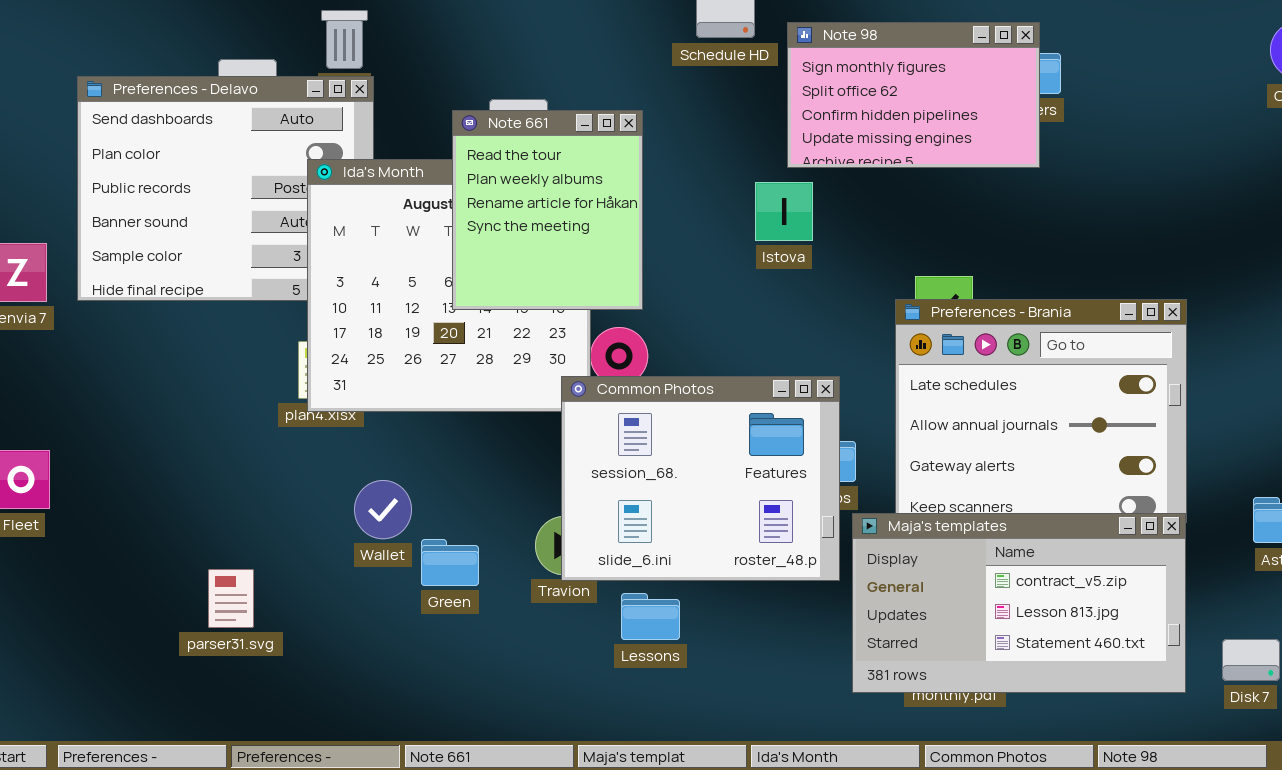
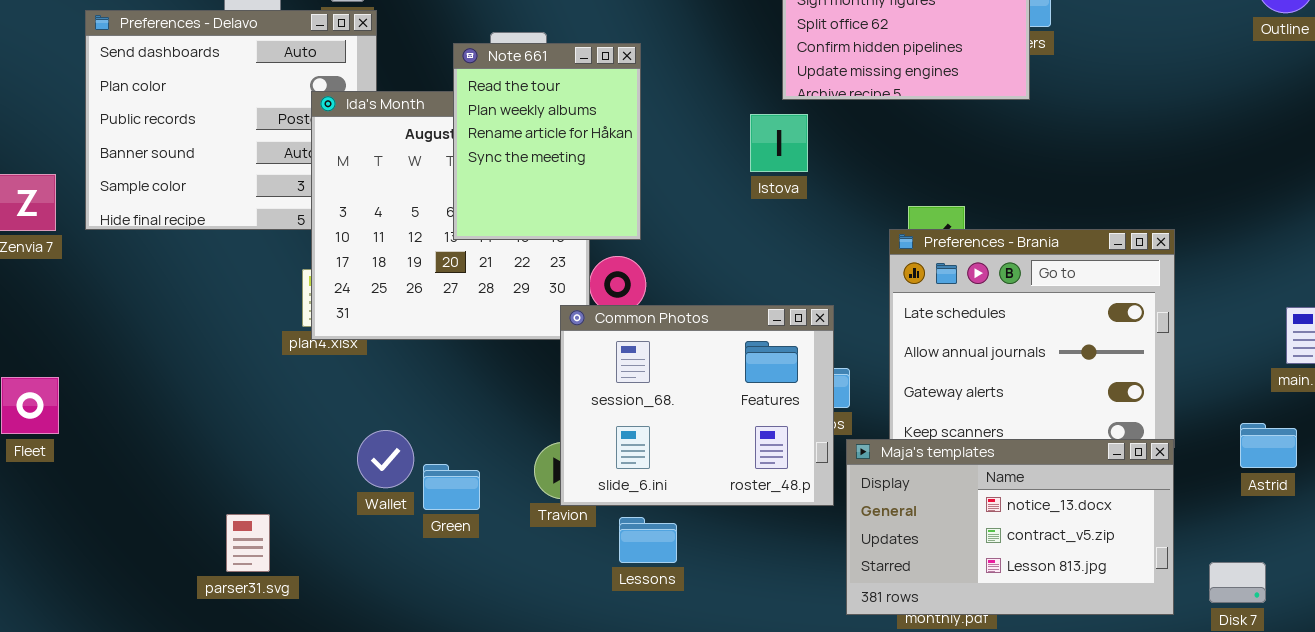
Wallet: [354,480,412,539] -> [357,430,414,488], moved
Maja's templates: [852,513,1186,693] -> [846,439,1174,615], scrolled up 1 row
parser31.svg: [208,569,254,628] -> [226,514,270,572], moved

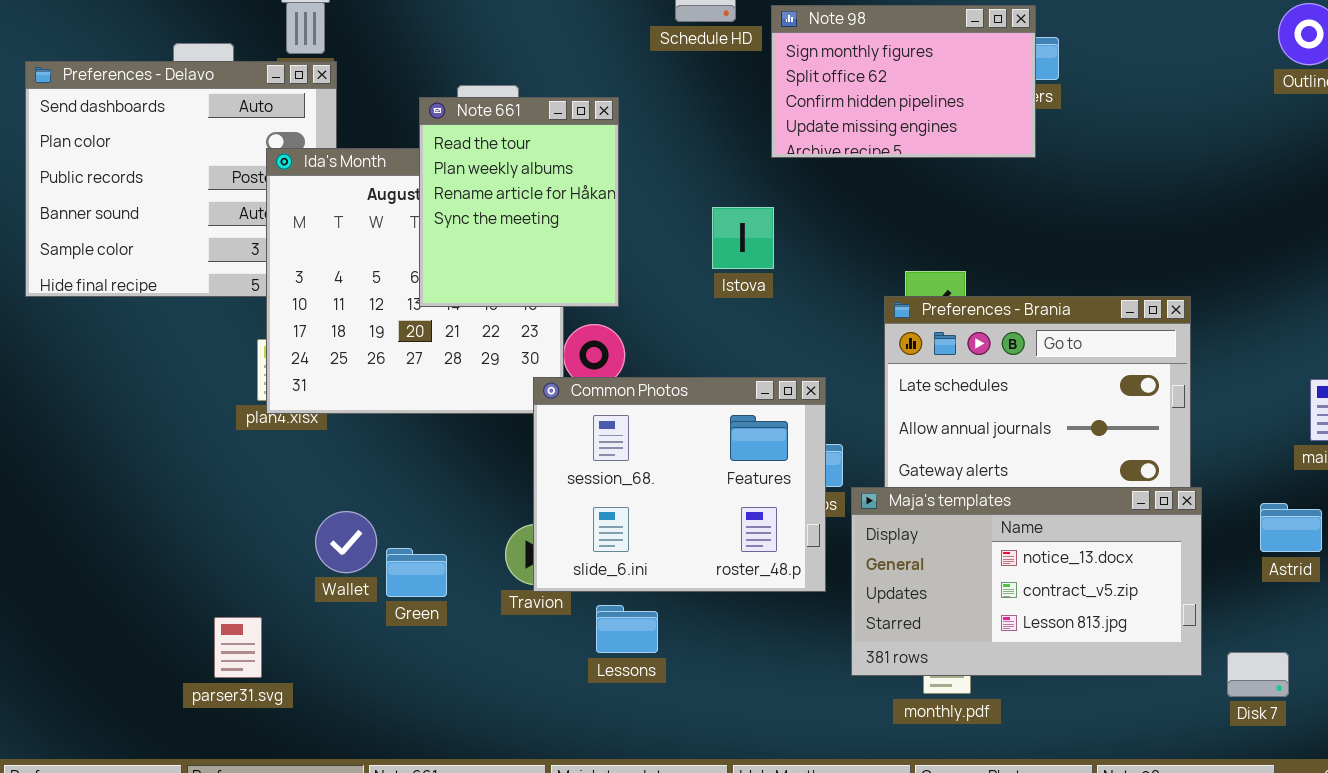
Istova: [750,114,808,172] -> [712,207,774,269], moved
Maja's templates: [846,439,1174,615] -> [851,487,1202,676], moved
parser31.svg: [226,514,270,572] -> [214,617,262,678], moved

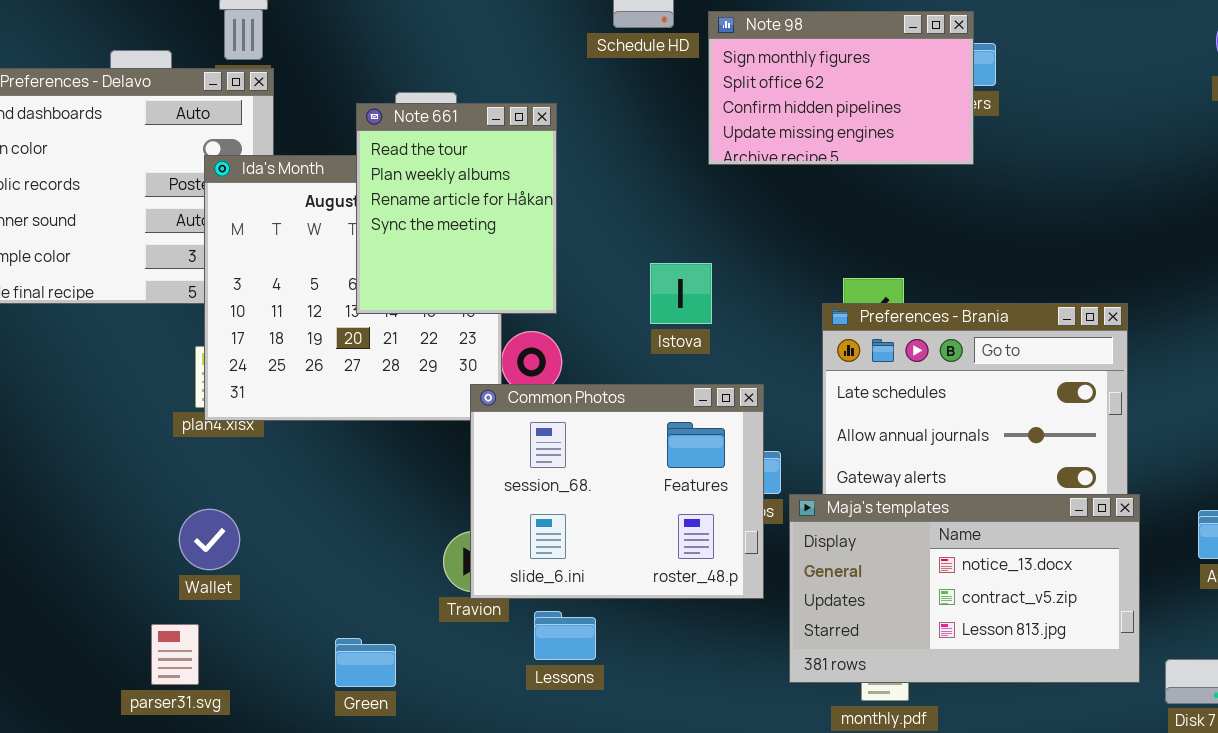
Istova: [712,207,774,269] -> [650,263,712,324], moved
Wallet: [315,511,377,573] -> [179,509,240,570], moved
Green: [386,548,447,597] -> [335,638,396,687], moved

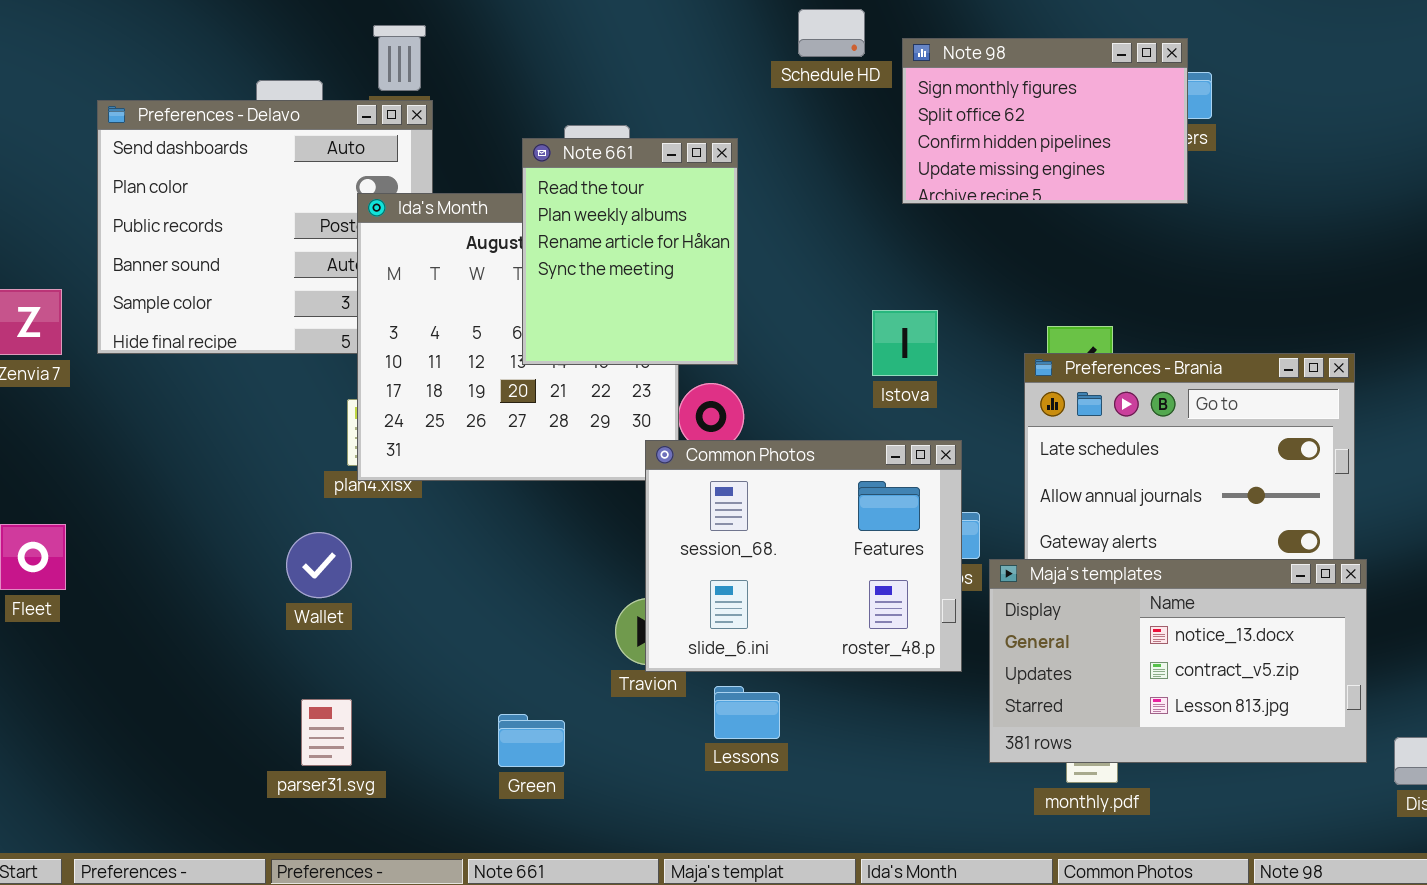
Istova: [650,263,712,324] -> [872,310,938,376], moved
Wallet: [179,509,240,570] -> [286,532,352,598], moved

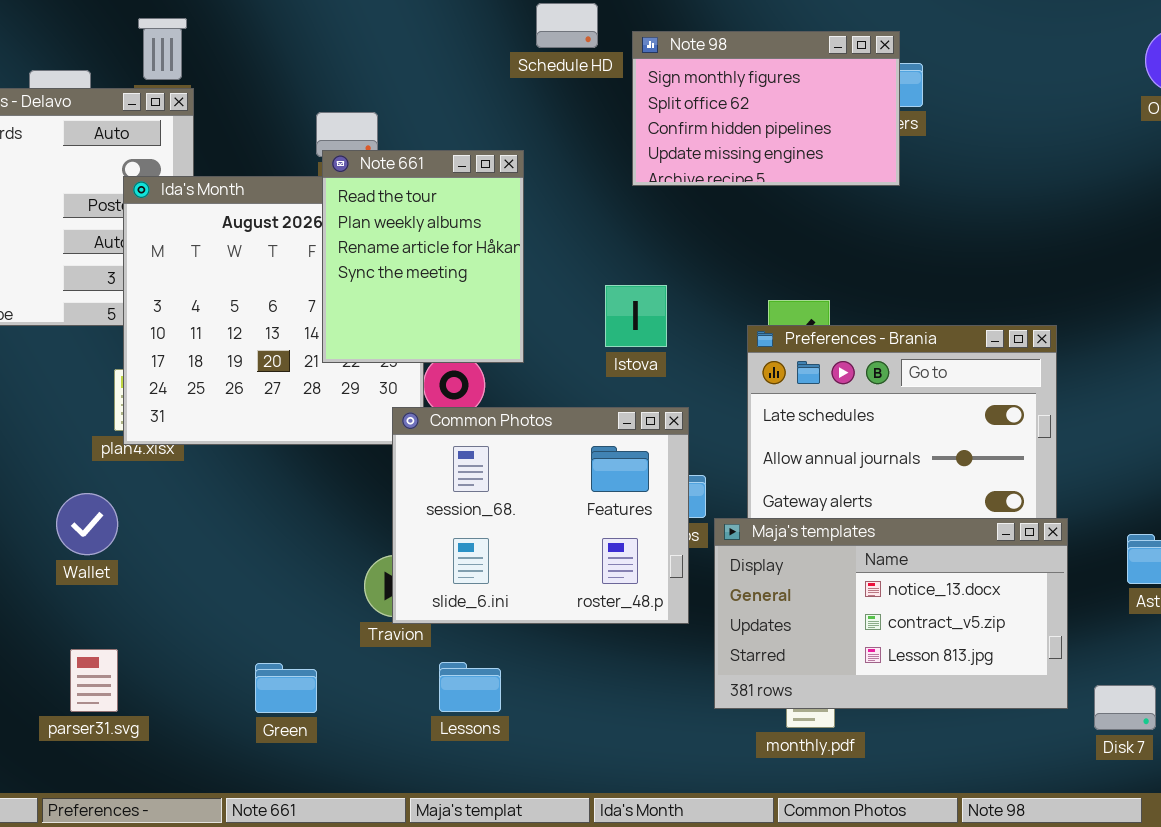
Note 661: [522,138,738,365] -> [322,150,524,363], moved
Lessons: [714,686,780,739] -> [439,662,501,712], moved

